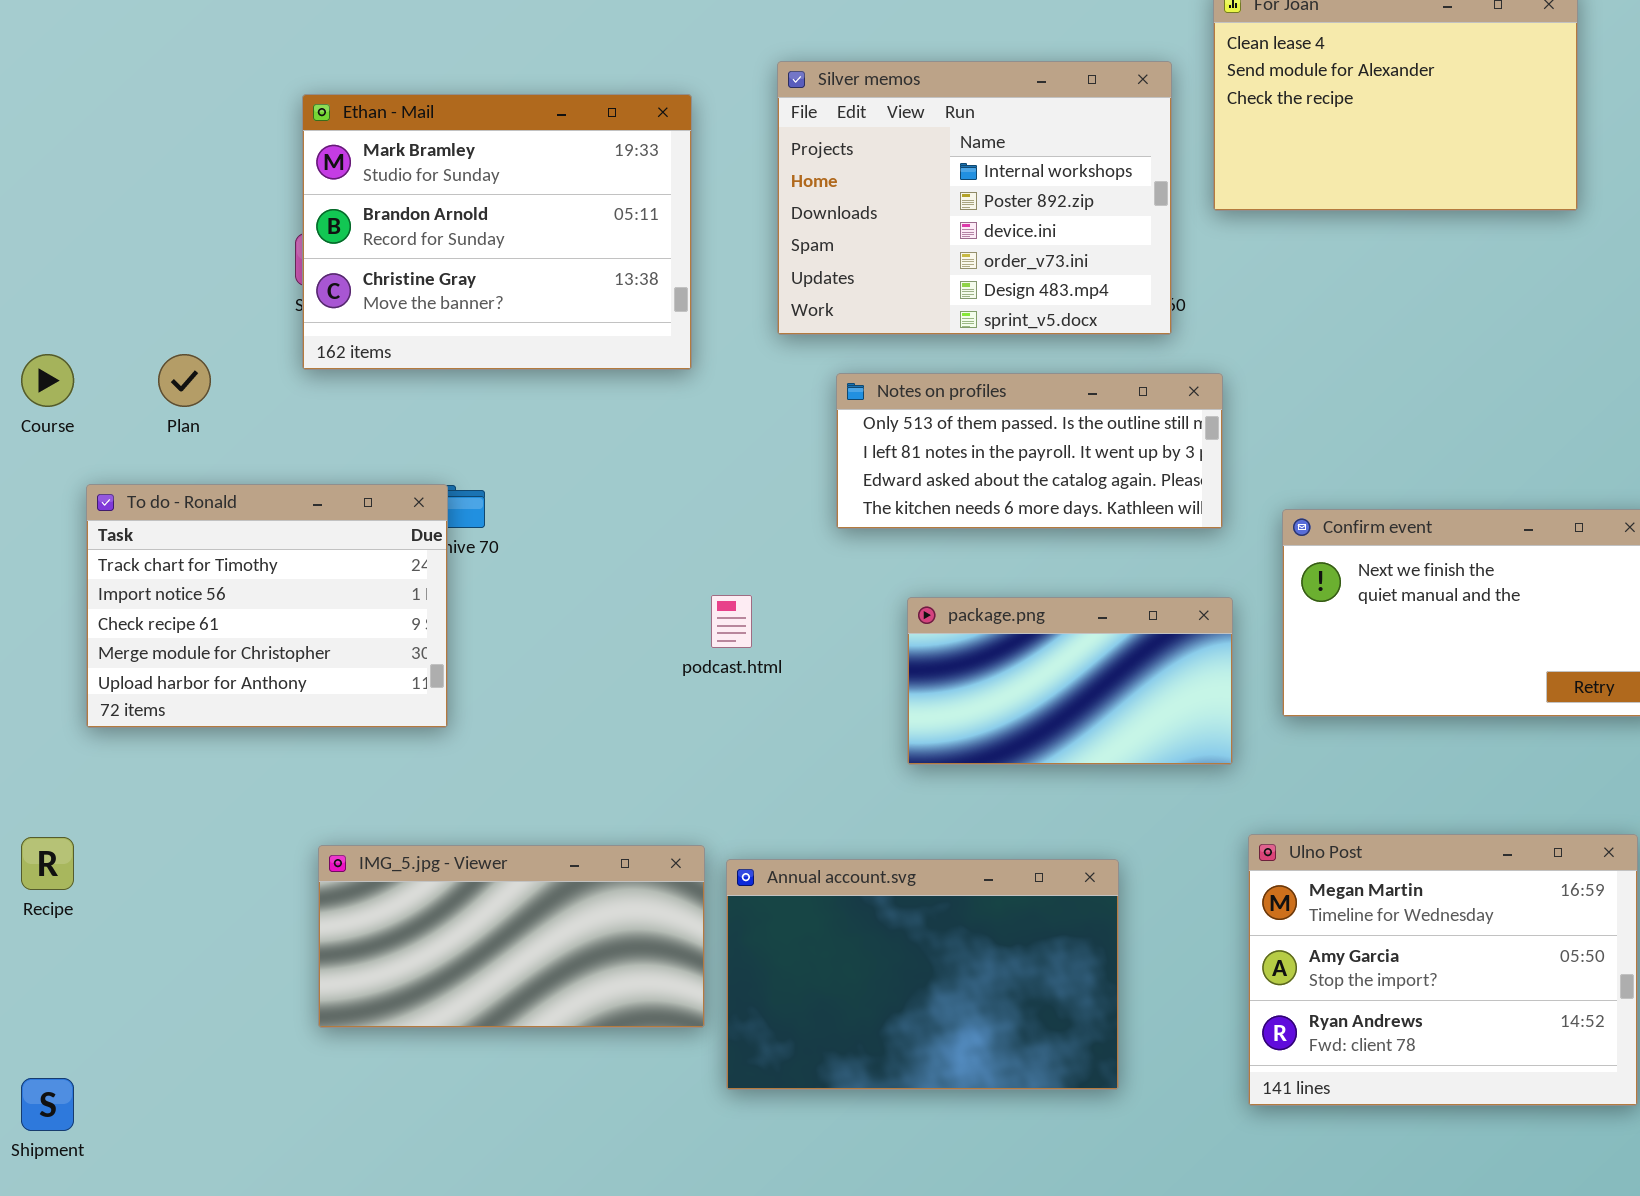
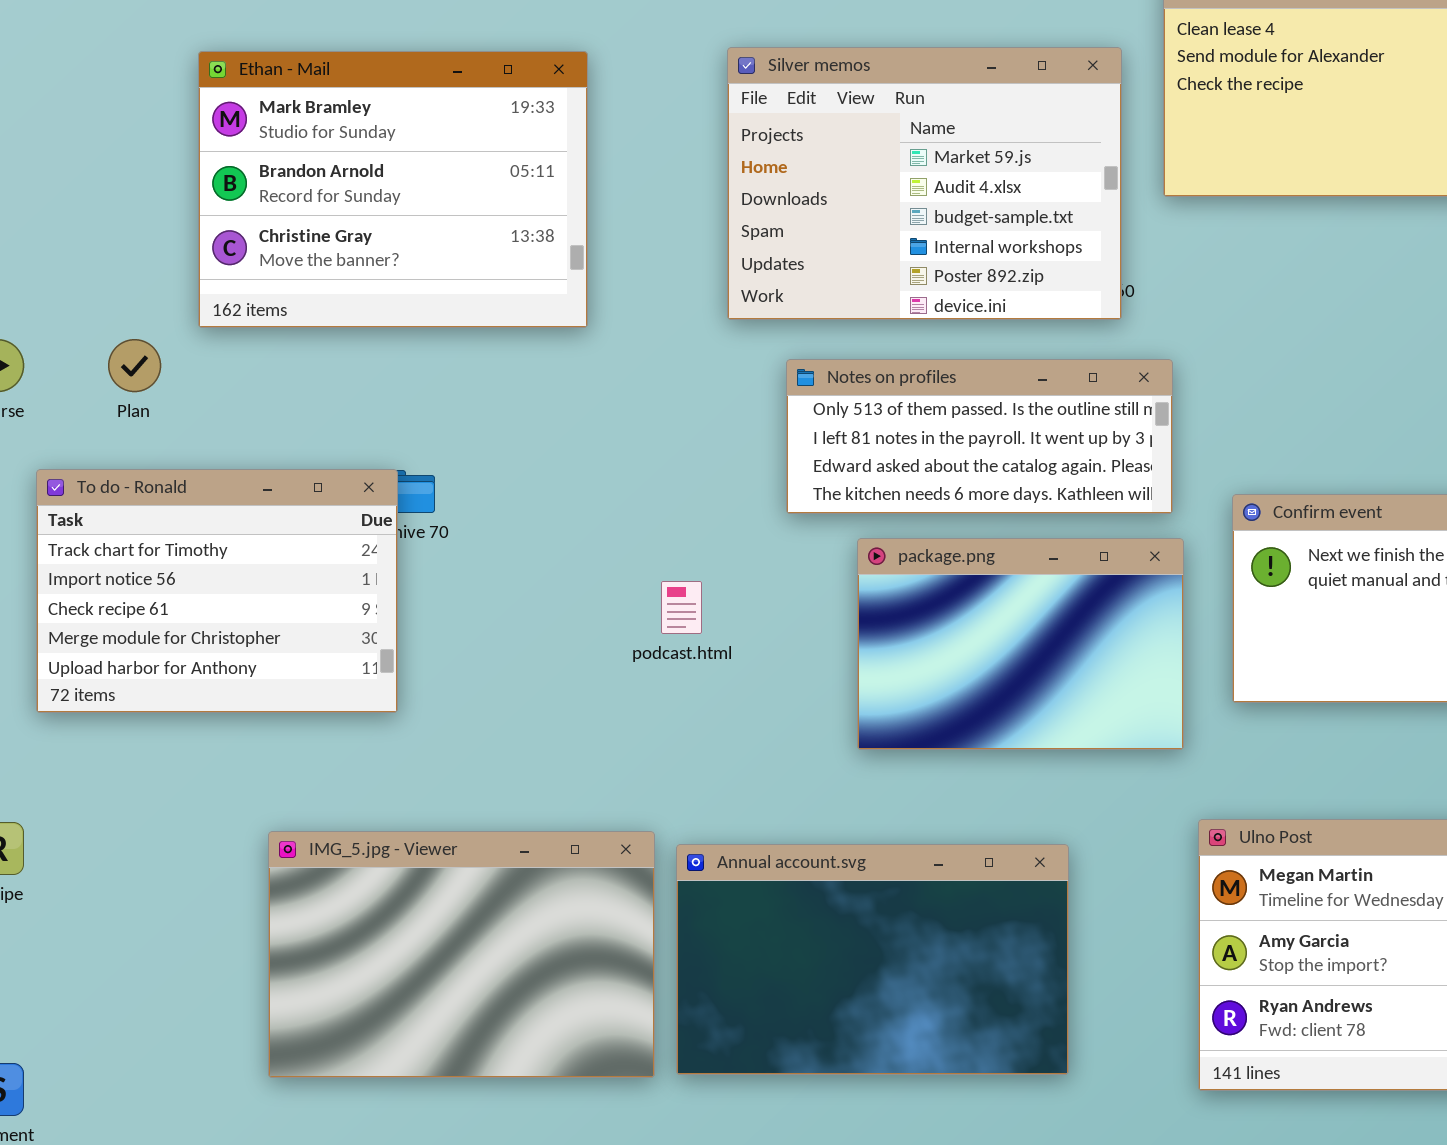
Silver memos: [777,61,1172,335] -> [727,47,1122,320], scrolled up 3 rows
Ethan - Mail: [302,94,692,370] -> [198,51,588,328], moved
package.png: [907,597,1233,765] -> [857,538,1184,750], resized
IMG_5.jpg - Viewer: [318,845,705,1028] -> [268,831,655,1078], resized

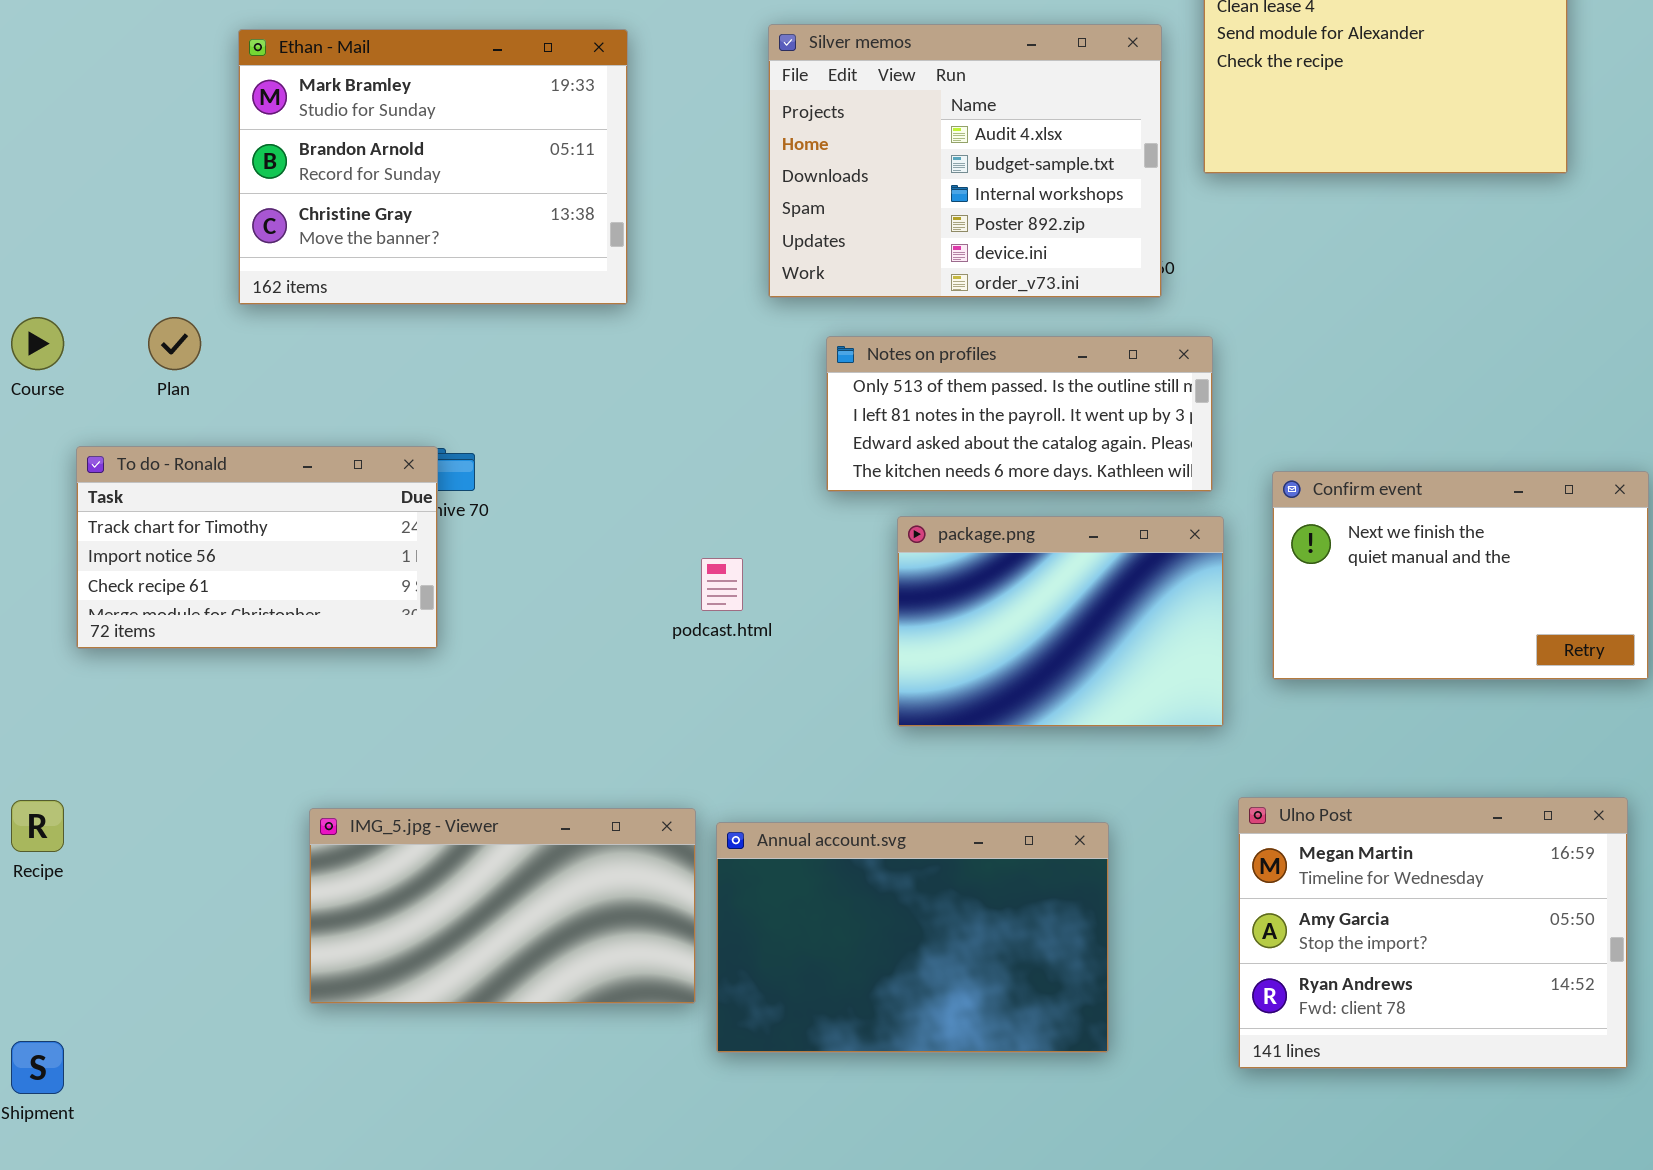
Silver memos: [727,47,1122,320] -> [768,24,1162,298], scrolled down 1 row
To do - Ronald: [36,469,398,713] -> [76,446,438,649], resized
IMG_5.jpg - Viewer: [268,831,655,1078] -> [309,808,696,1004], resized

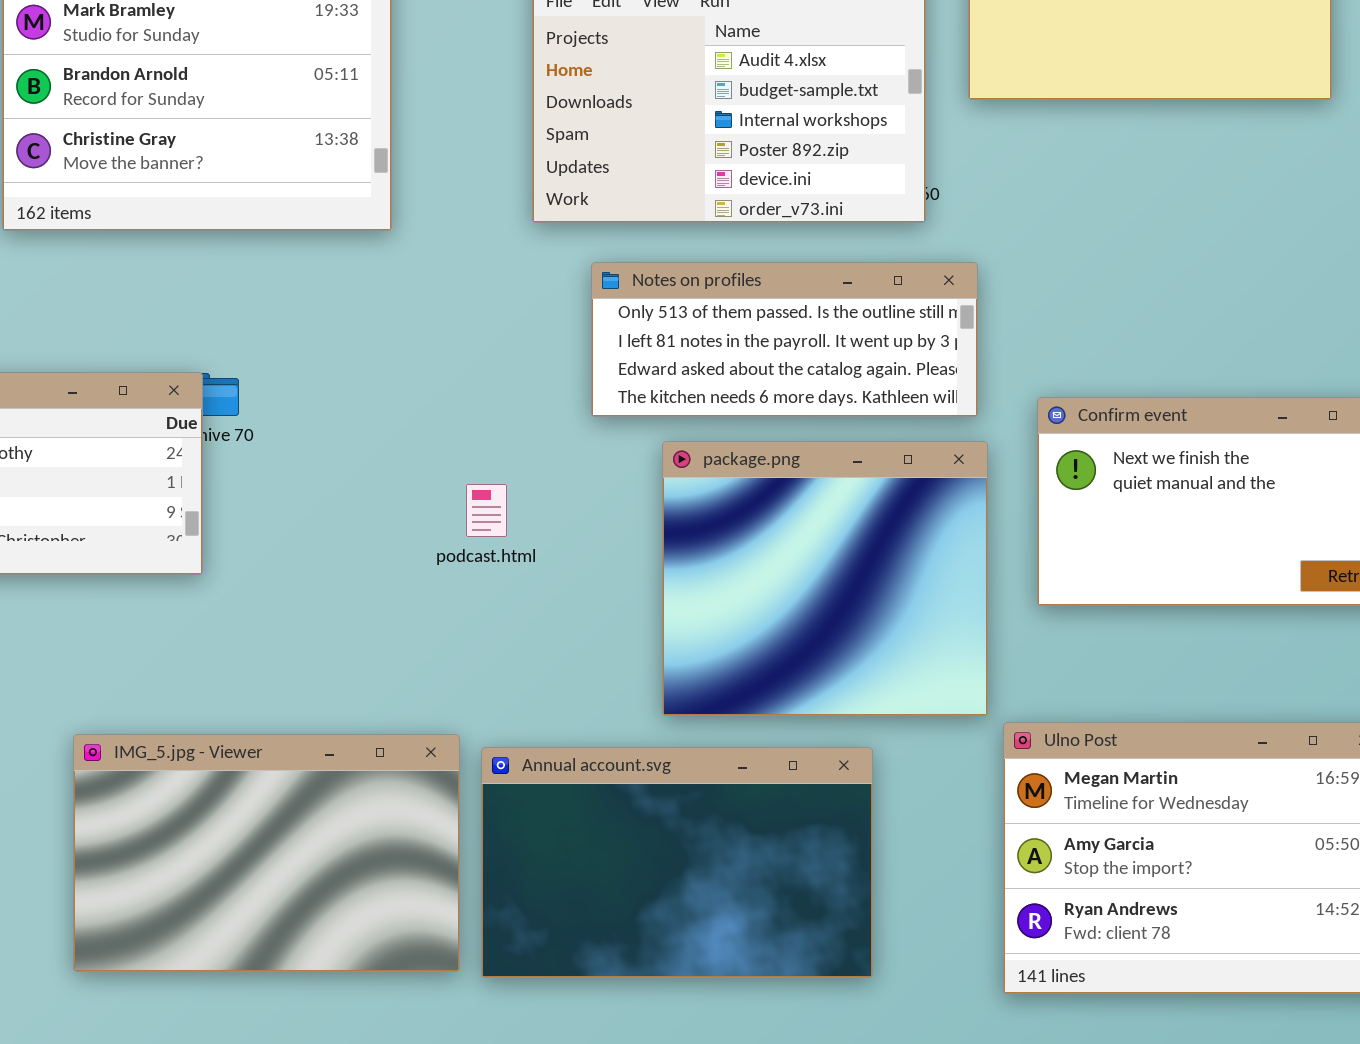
package.png: [897,516,1224,727] -> [662,441,988,716], resized
IMG_5.jpg - Viewer: [309,808,696,1004] -> [73,734,460,972], resized

